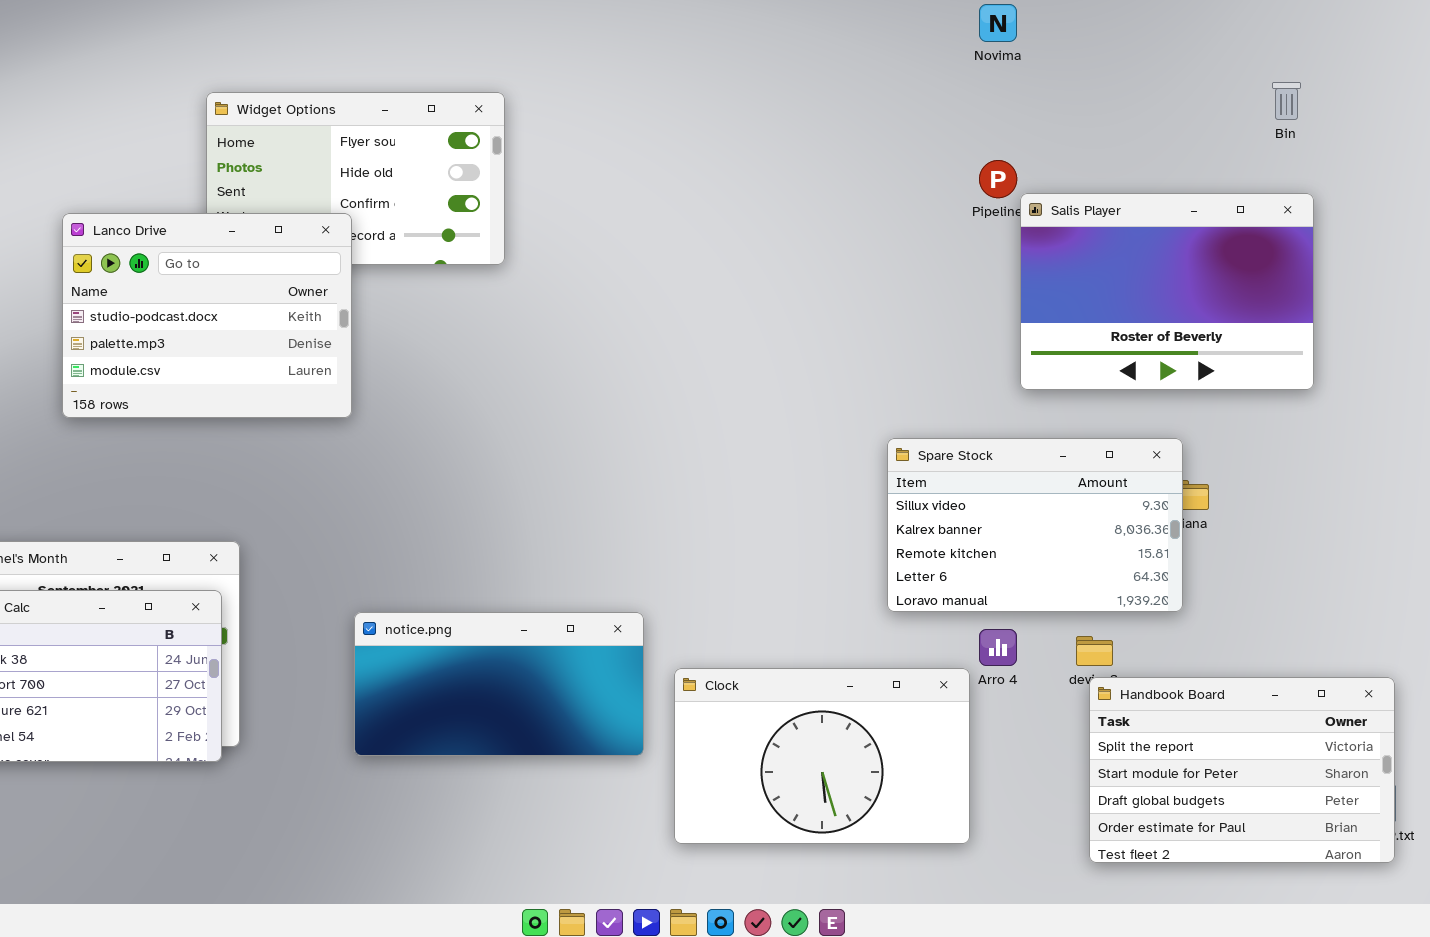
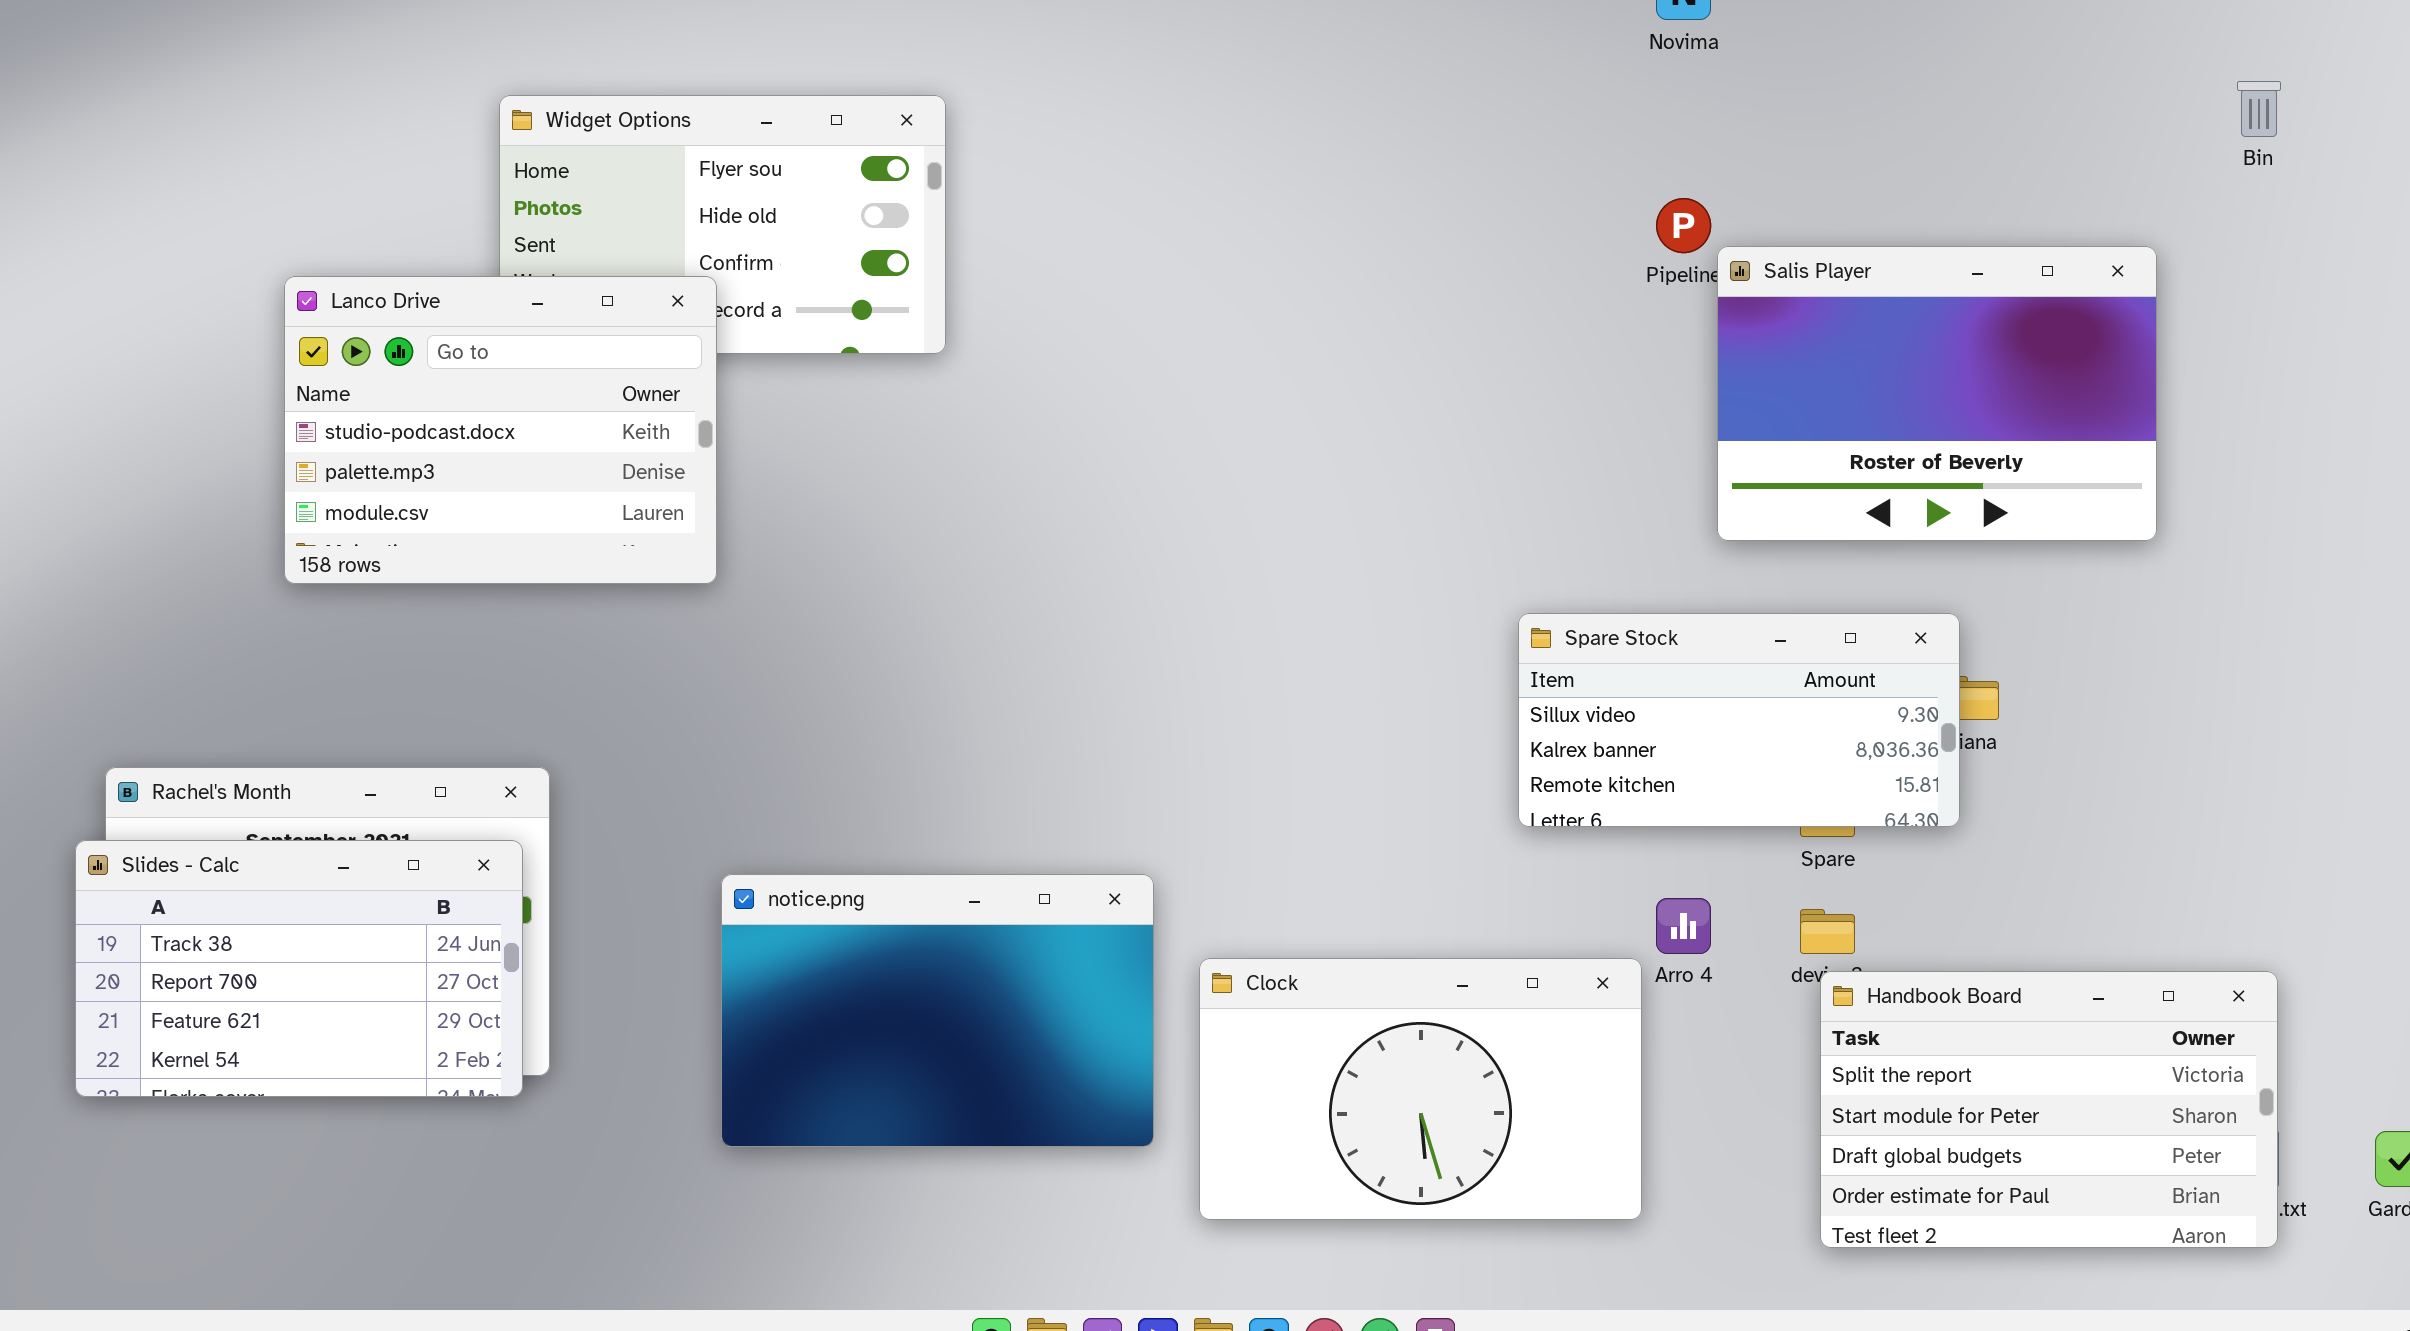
Bin: [1272,82,1301,120] -> [2237,81,2281,137], moved
Spare Stock: [887,438,1183,612] -> [1518,613,1960,827], resized
notice.png: [354,612,644,756] -> [721,874,1154,1147], resized

